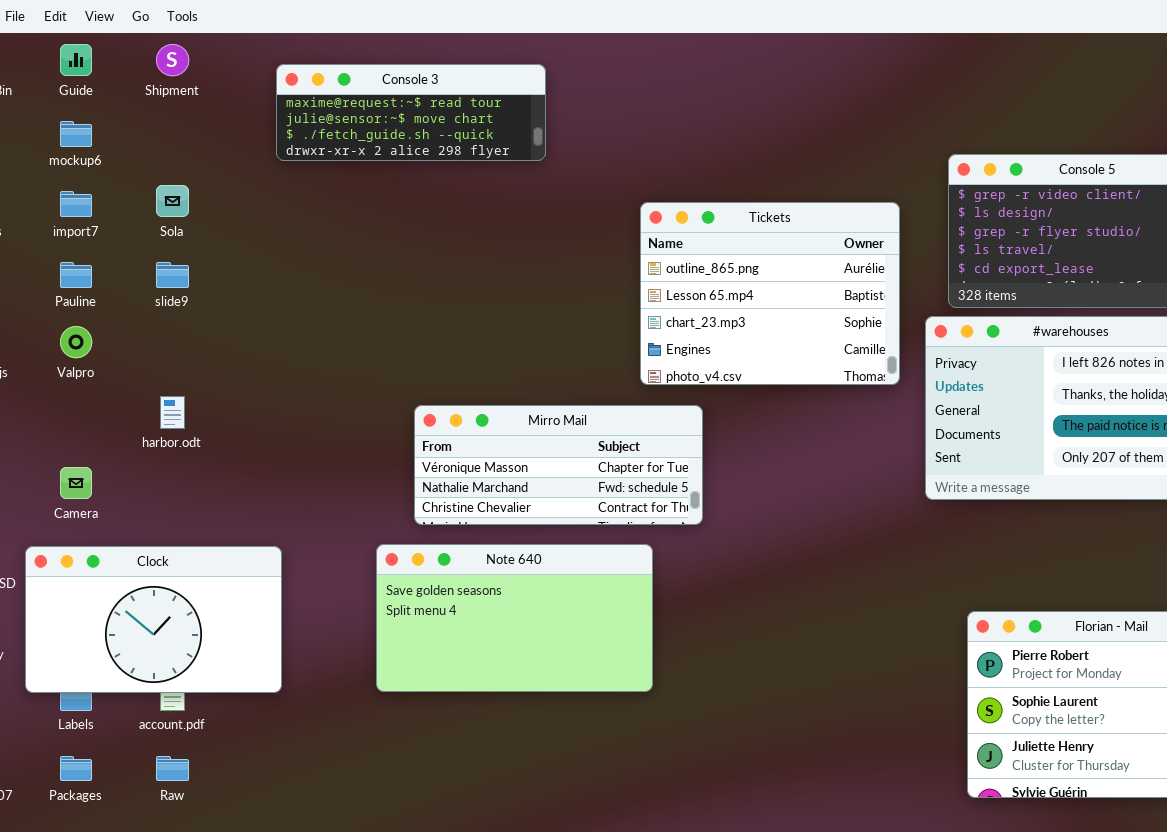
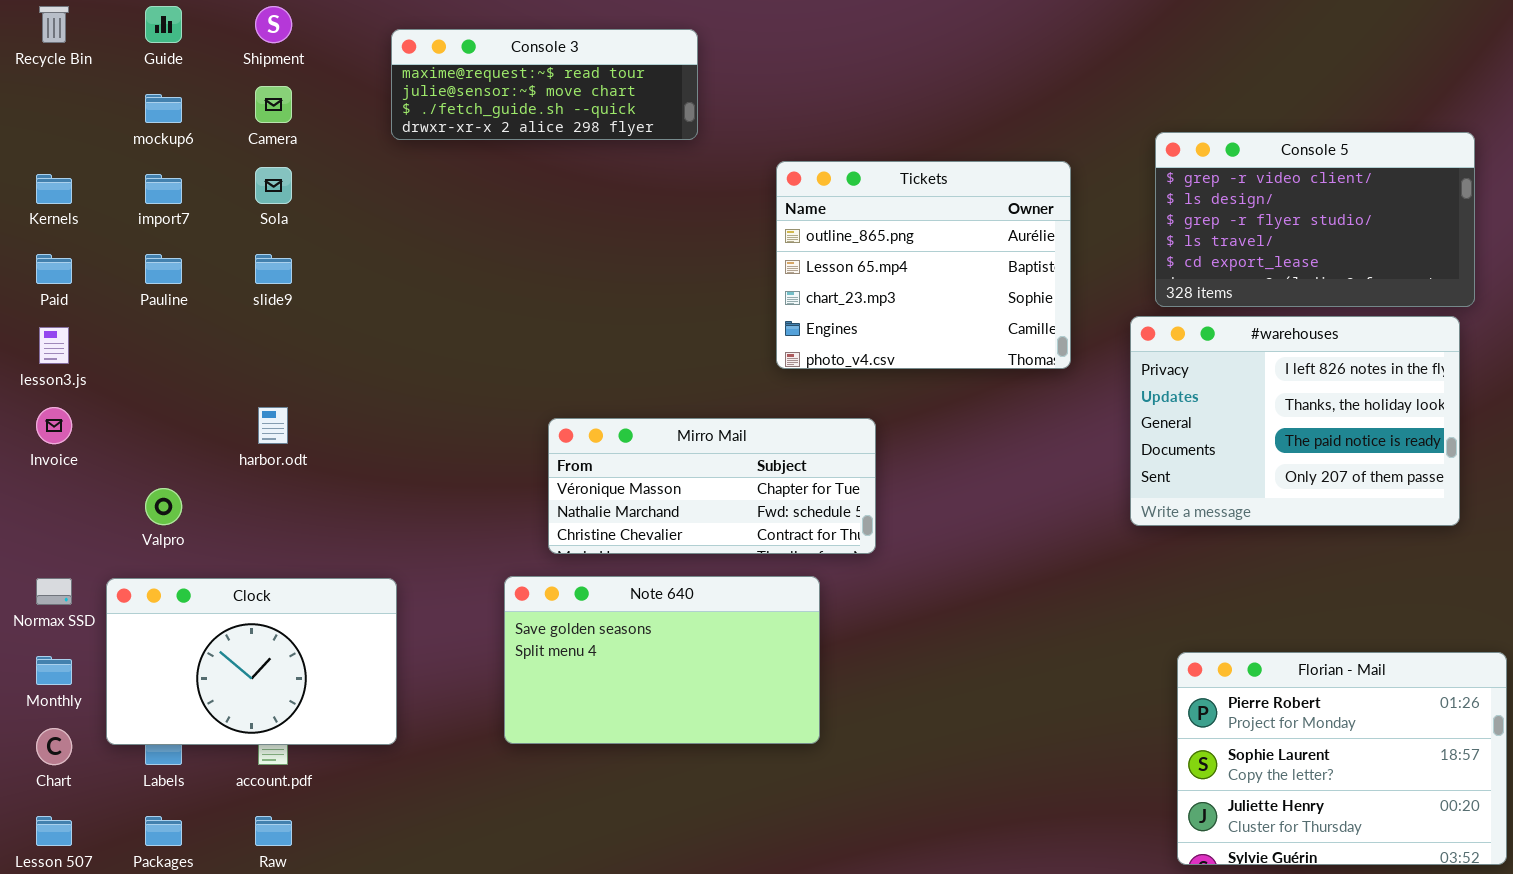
Tickets: [640,202,900,385] -> [776,161,1071,369], moved
Valpro: [60,326,92,358] -> [145,488,182,525], moved
Camera: [60,467,92,499] -> [255,86,292,123], moved

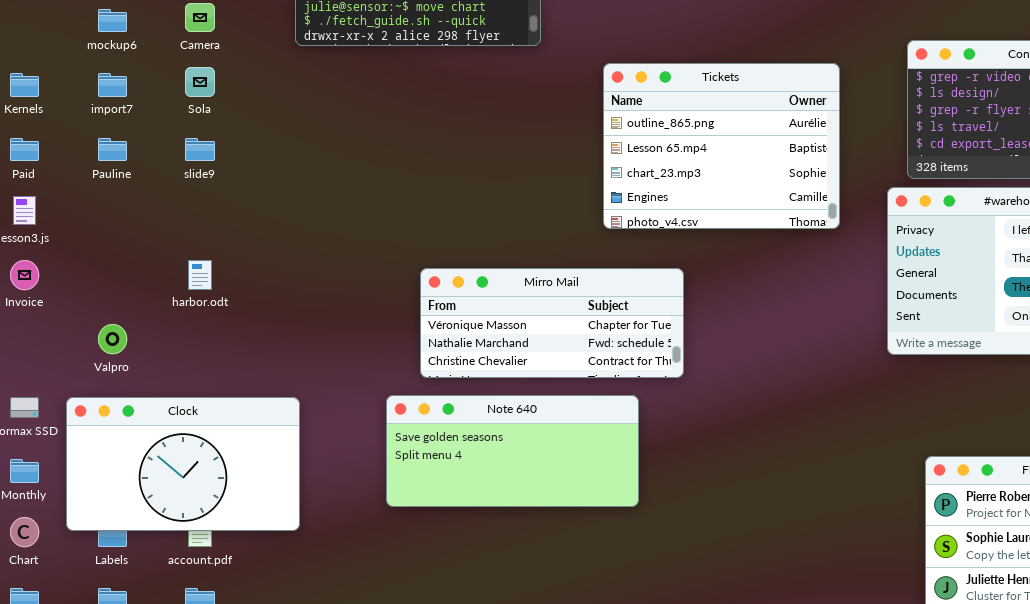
Note 640: [504,576,820,744] -> [386,395,639,507], resized

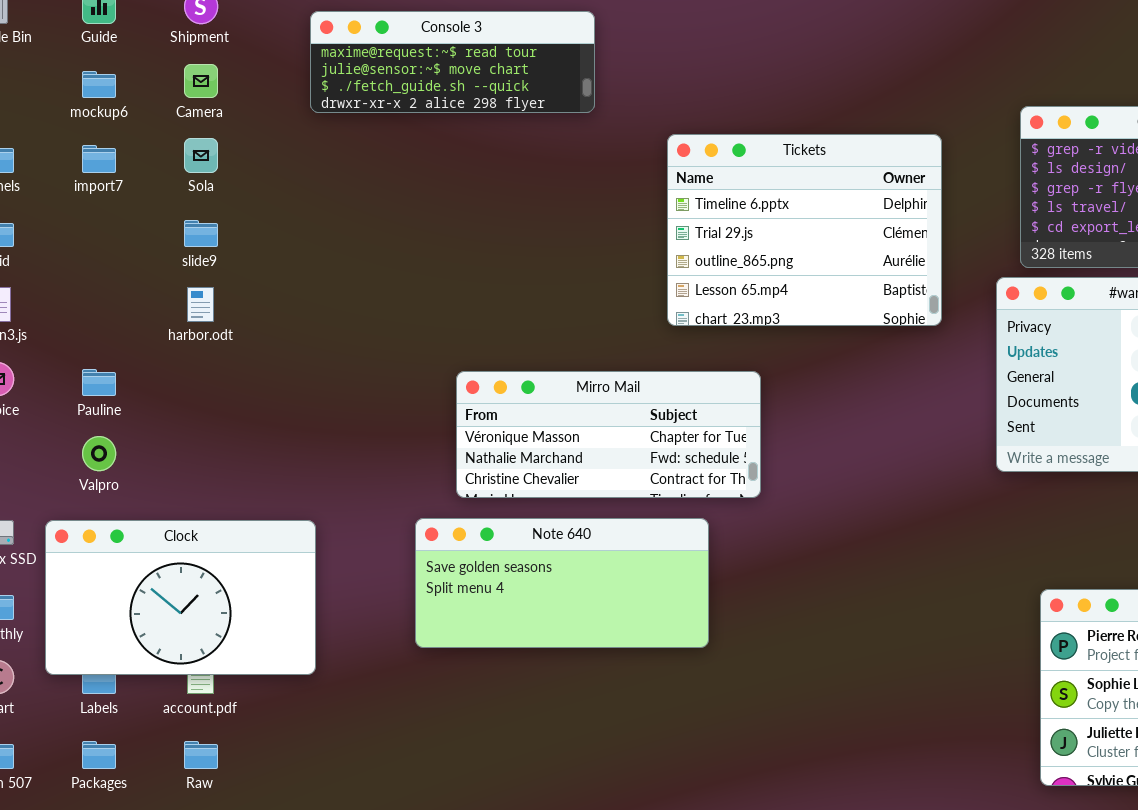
Tickets: [603,63,840,229] -> [667,134,942,326], scrolled up 2 rows
Pauline: [98,138,127,161] -> [82,369,116,396], moved
harbor.odt: [188,260,212,290] -> [187,287,214,322], moved

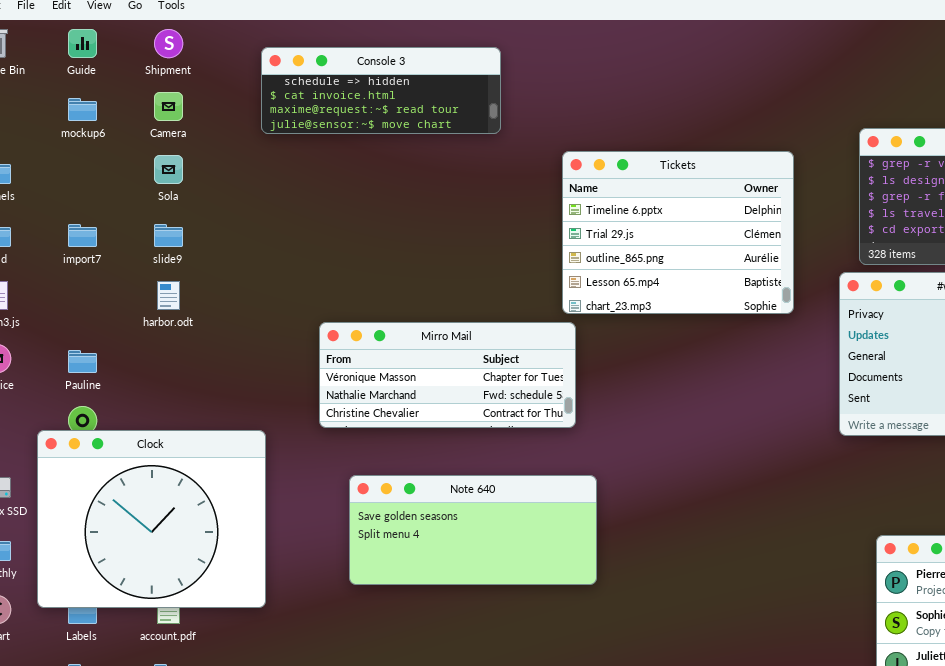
Console 3: [310,11,595,113] -> [261,47,501,134], scrolled up 2 rows
import7: [82,145,116,173] -> [68,224,97,247], moved
Mirro Mail: [456,371,761,498] -> [319,322,576,428], moved
Clock: [45,520,316,675] -> [37,430,266,608], resized

